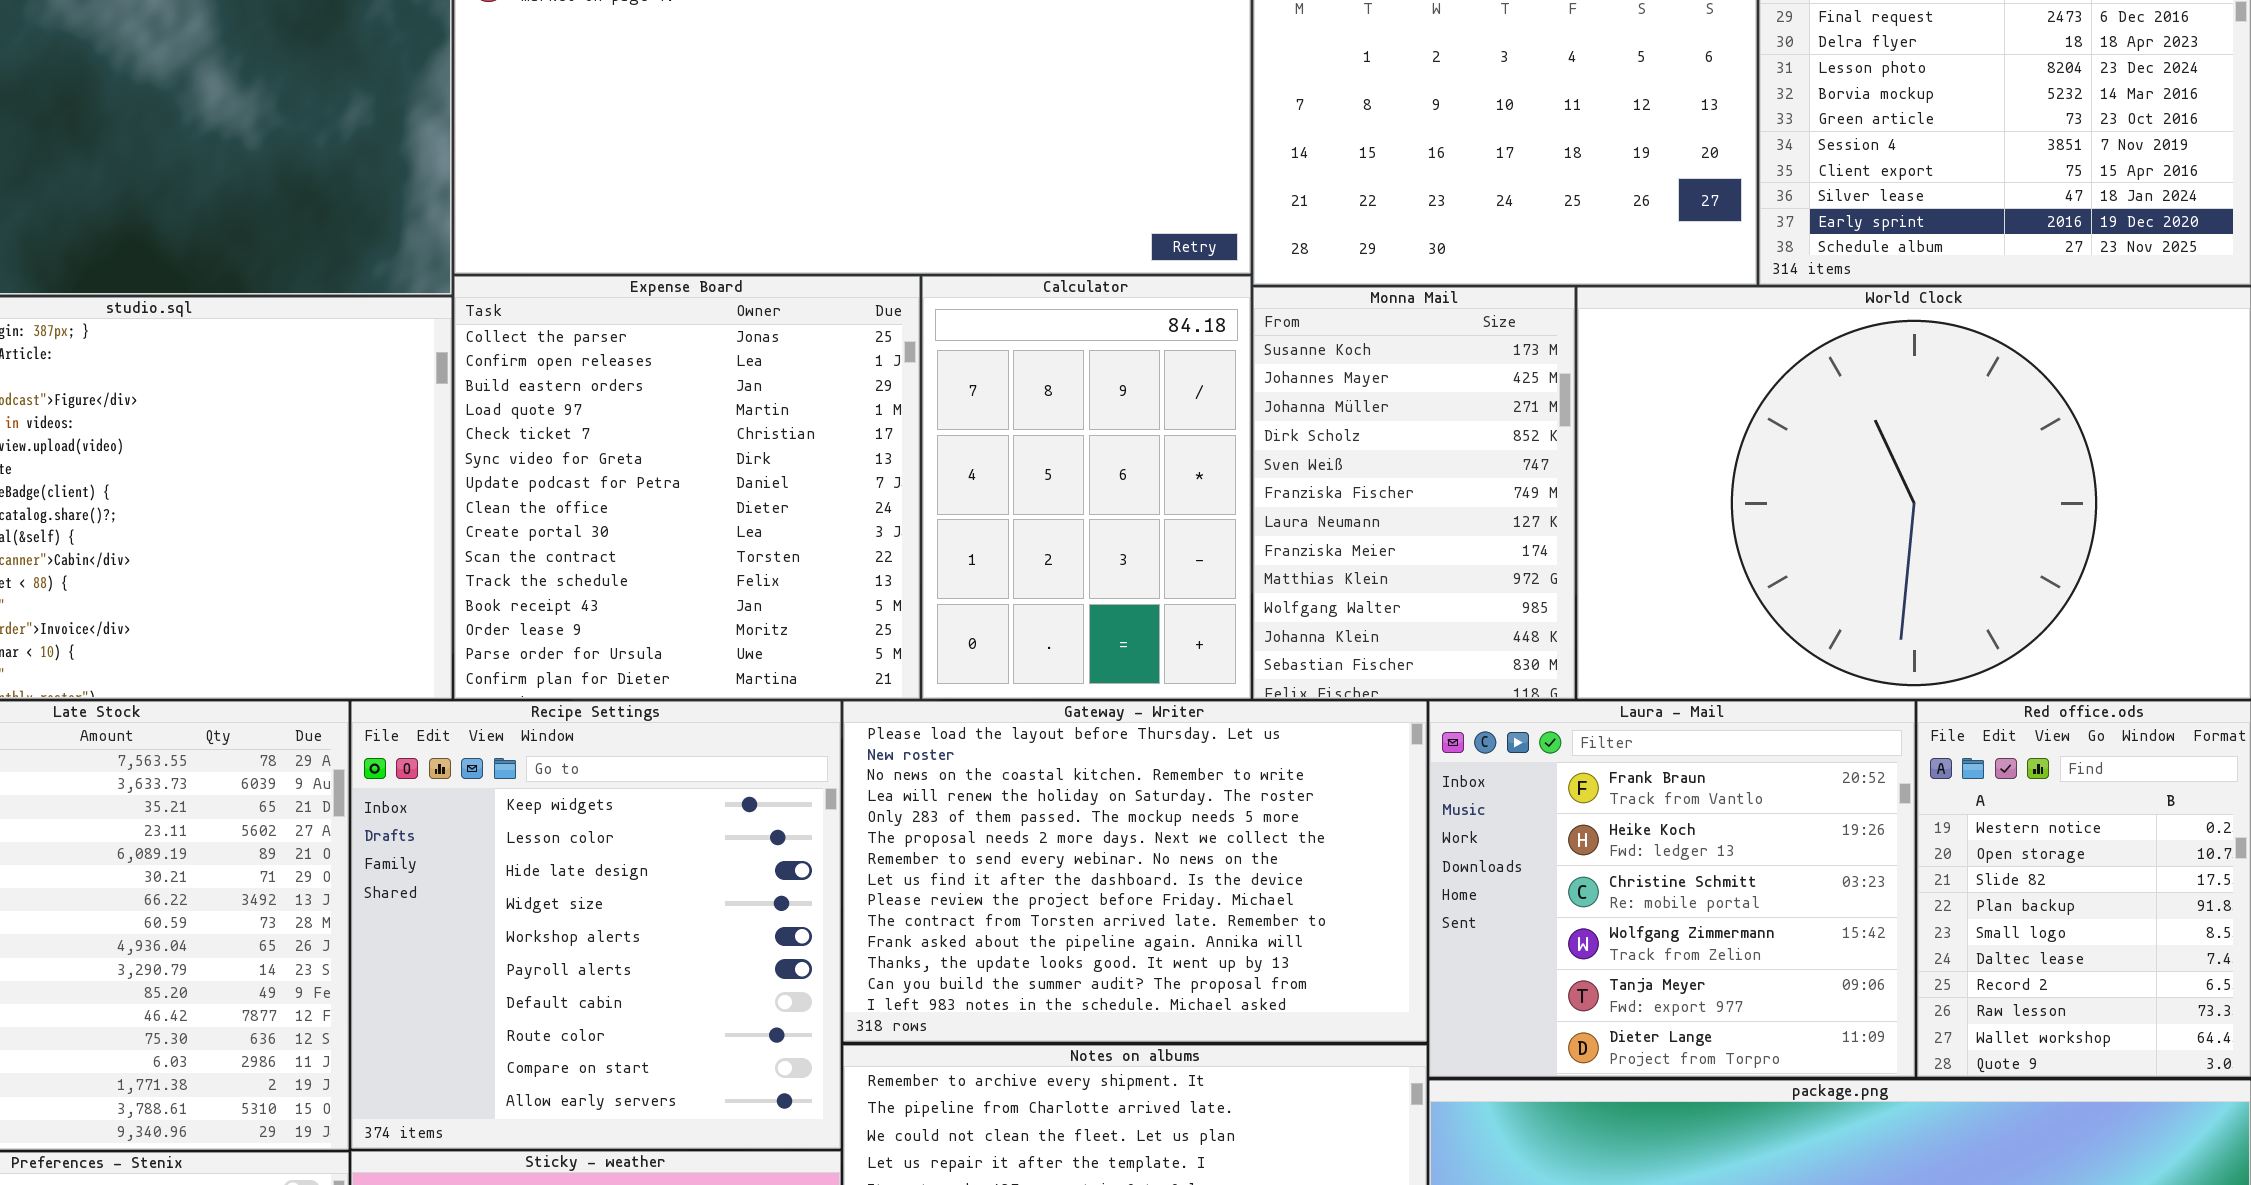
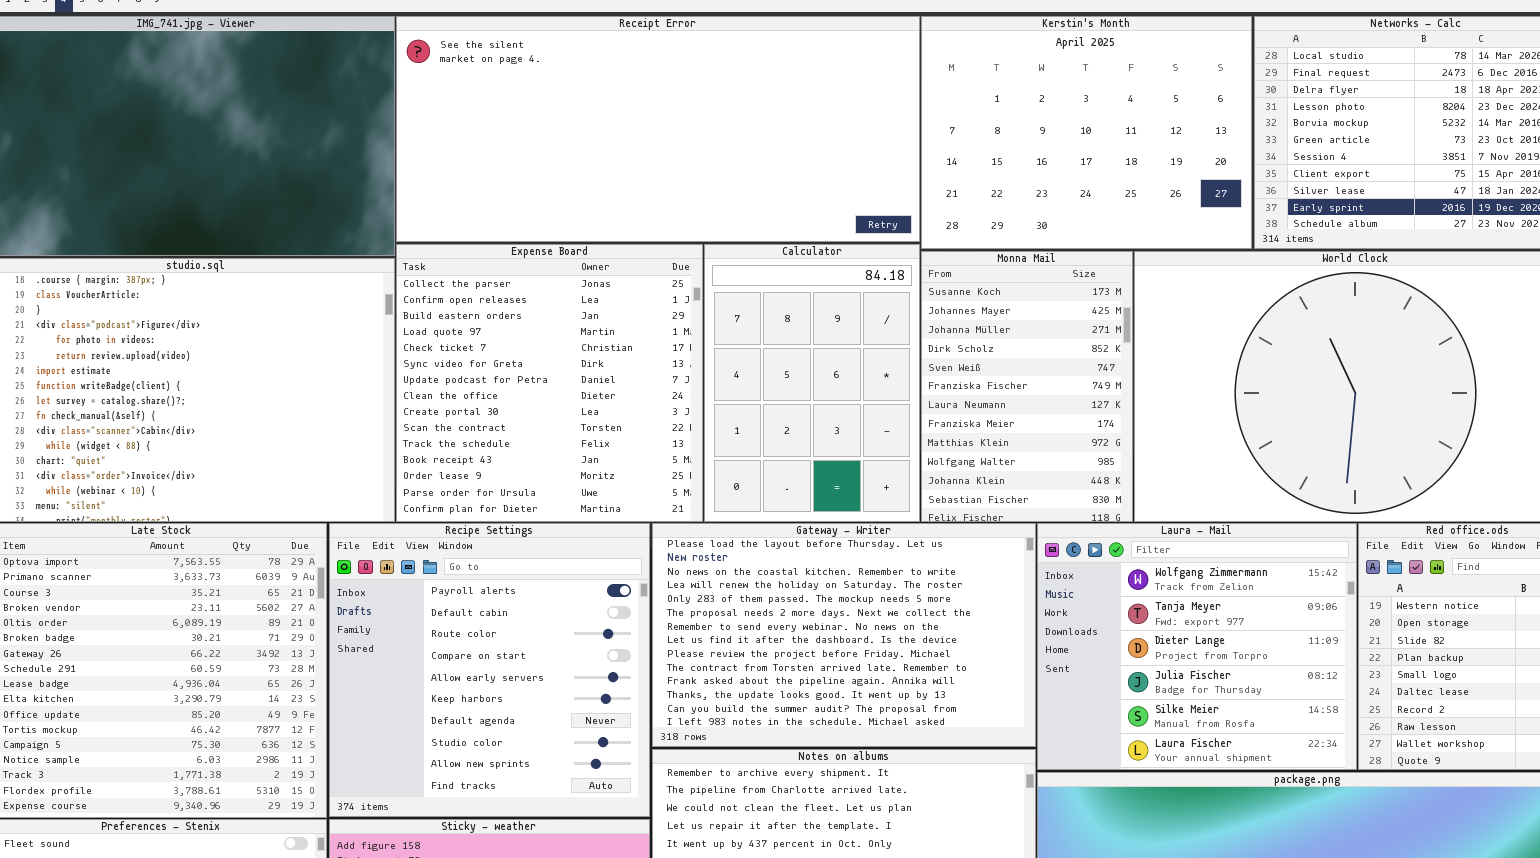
Recipe Settings: [351,701,841,1149] -> [329,523,650,817], scrolled down 5 rows
Laura - Mail: [1429,701,1915,1077] -> [1037,523,1357,770], scrolled down 3 rows

